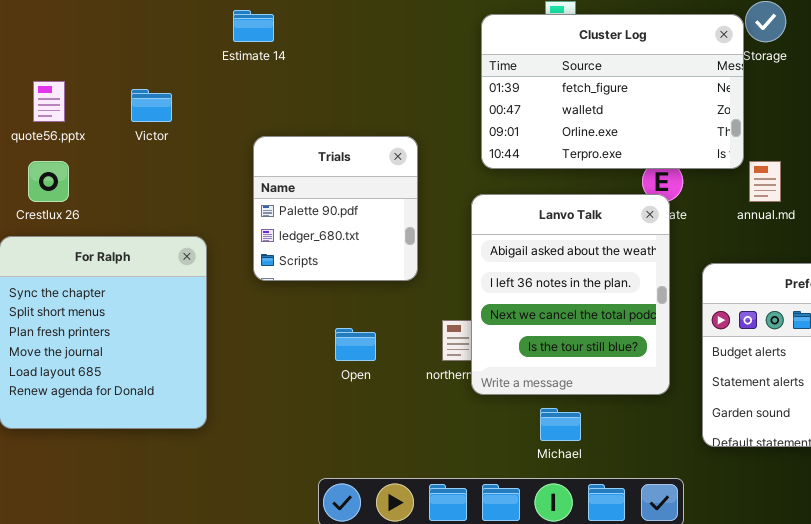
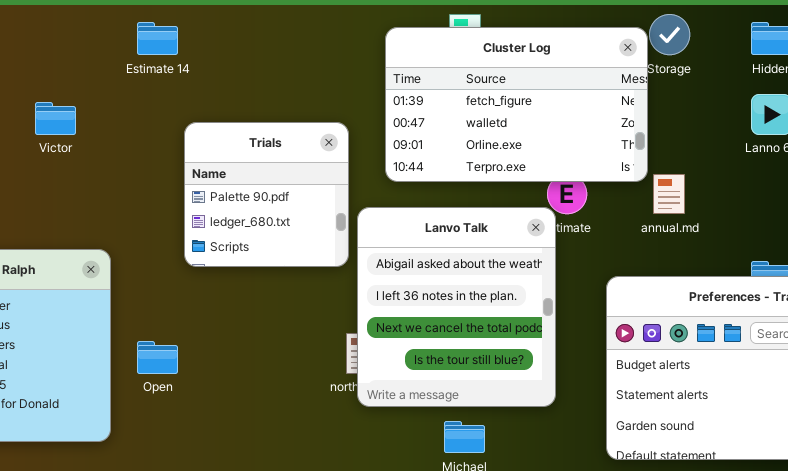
Trials: [253,136,418,281] -> [184,122,349,267], moved
Lanvo Talk: [471,194,670,395] -> [357,207,556,407], moved
Open: [335,328,376,361] -> [137,341,178,374], moved

